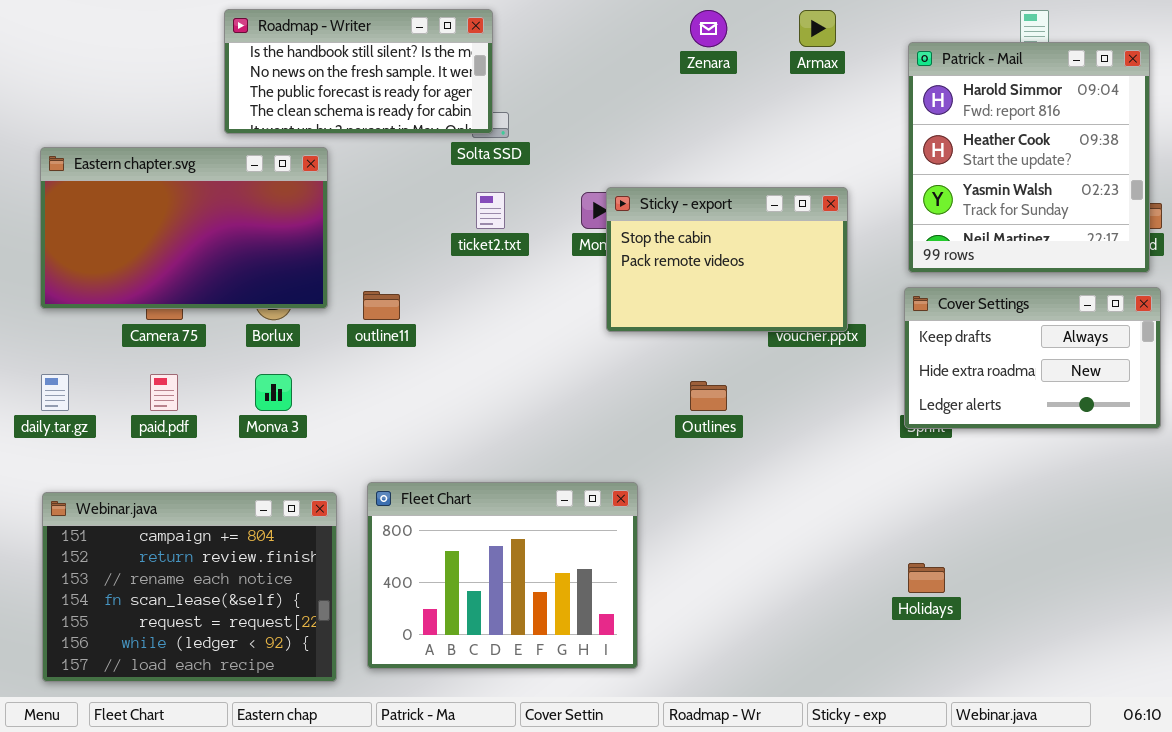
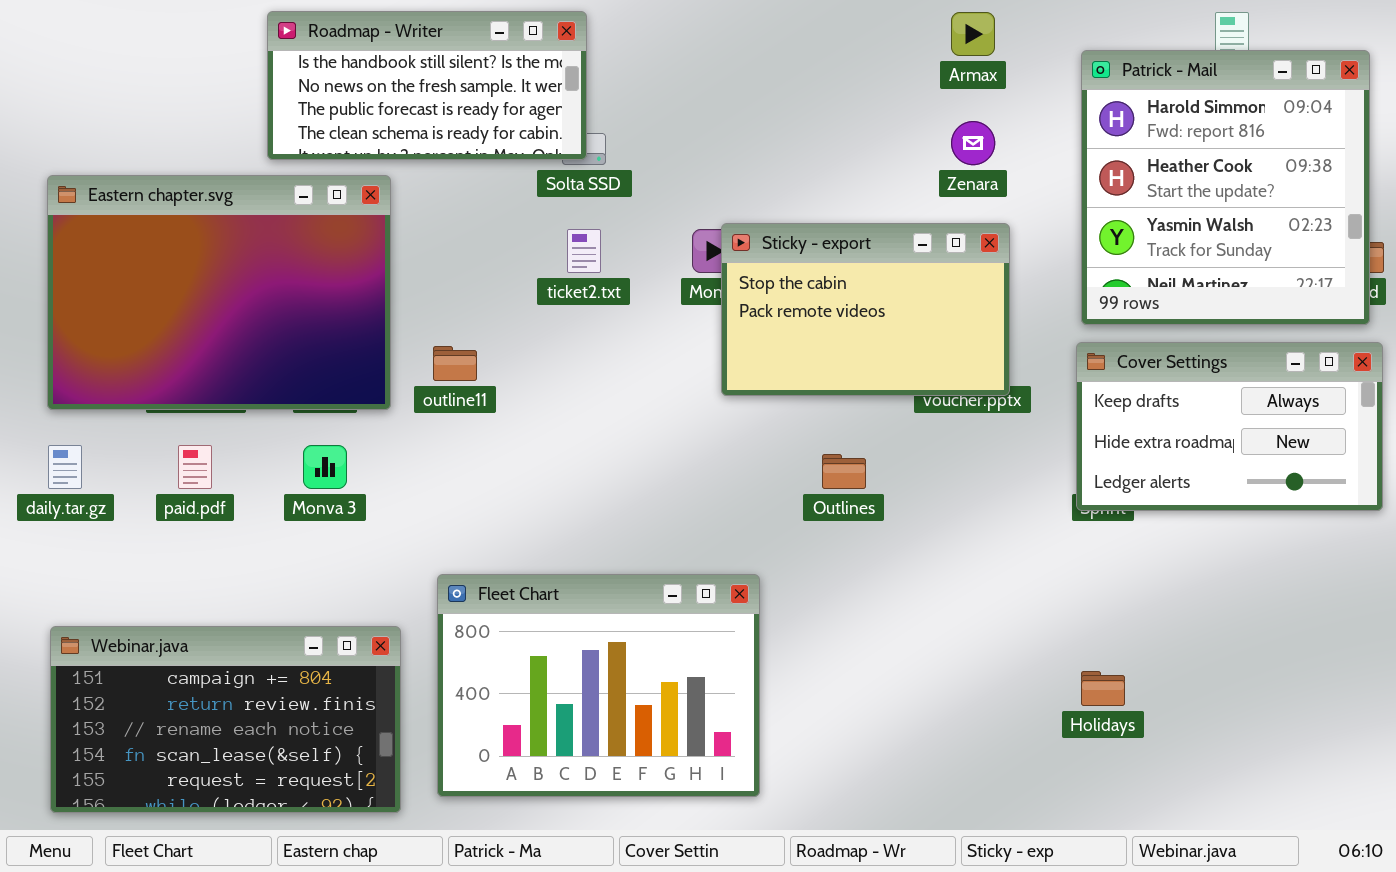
Zenara: [690,10,727,47] -> [951,121,995,165], moved
Eastern chapter.svg: [40,147,328,309] -> [47,175,391,410], resized
Webinar.java: [42,492,337,682] -> [50,626,401,813], resized

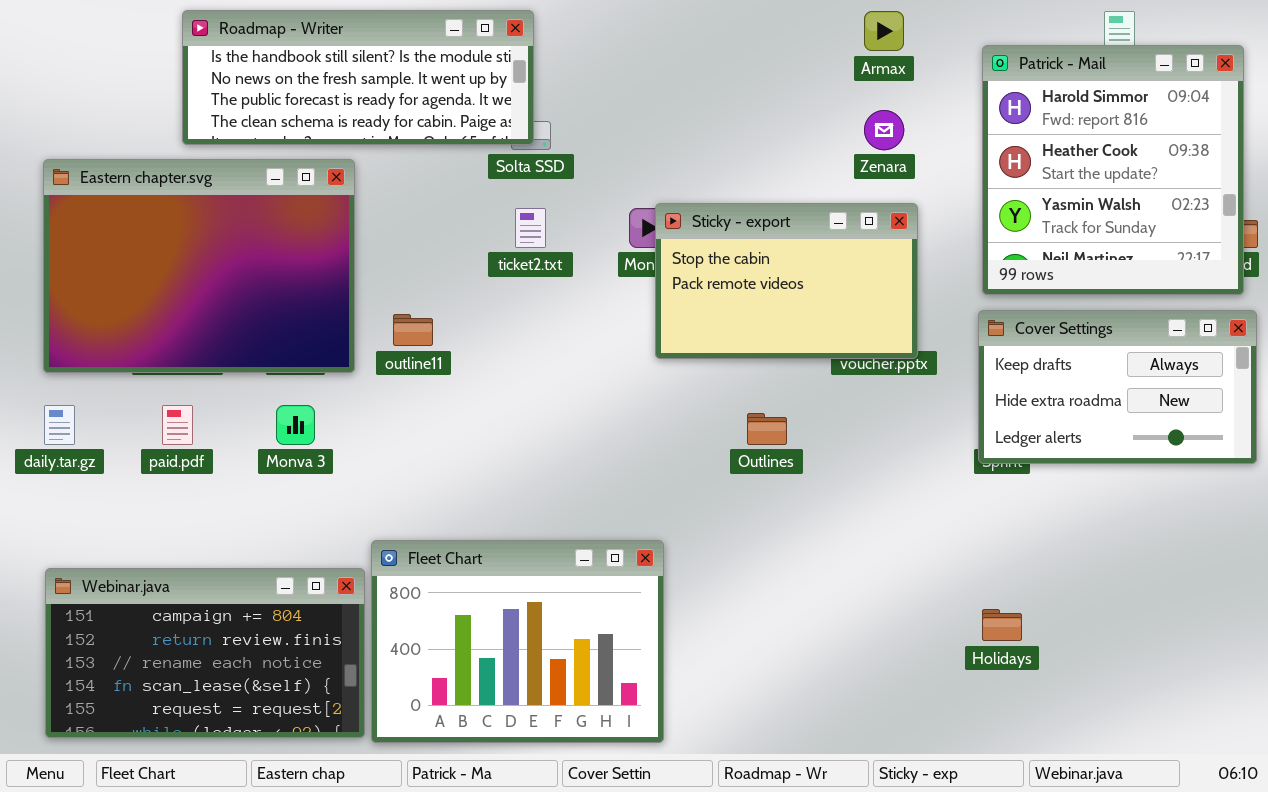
Roadmap - Writer: [267,11,587,160] -> [182,10,534,145], resized
Fleet Chart: [437,574,760,797] -> [371,540,664,743], moved

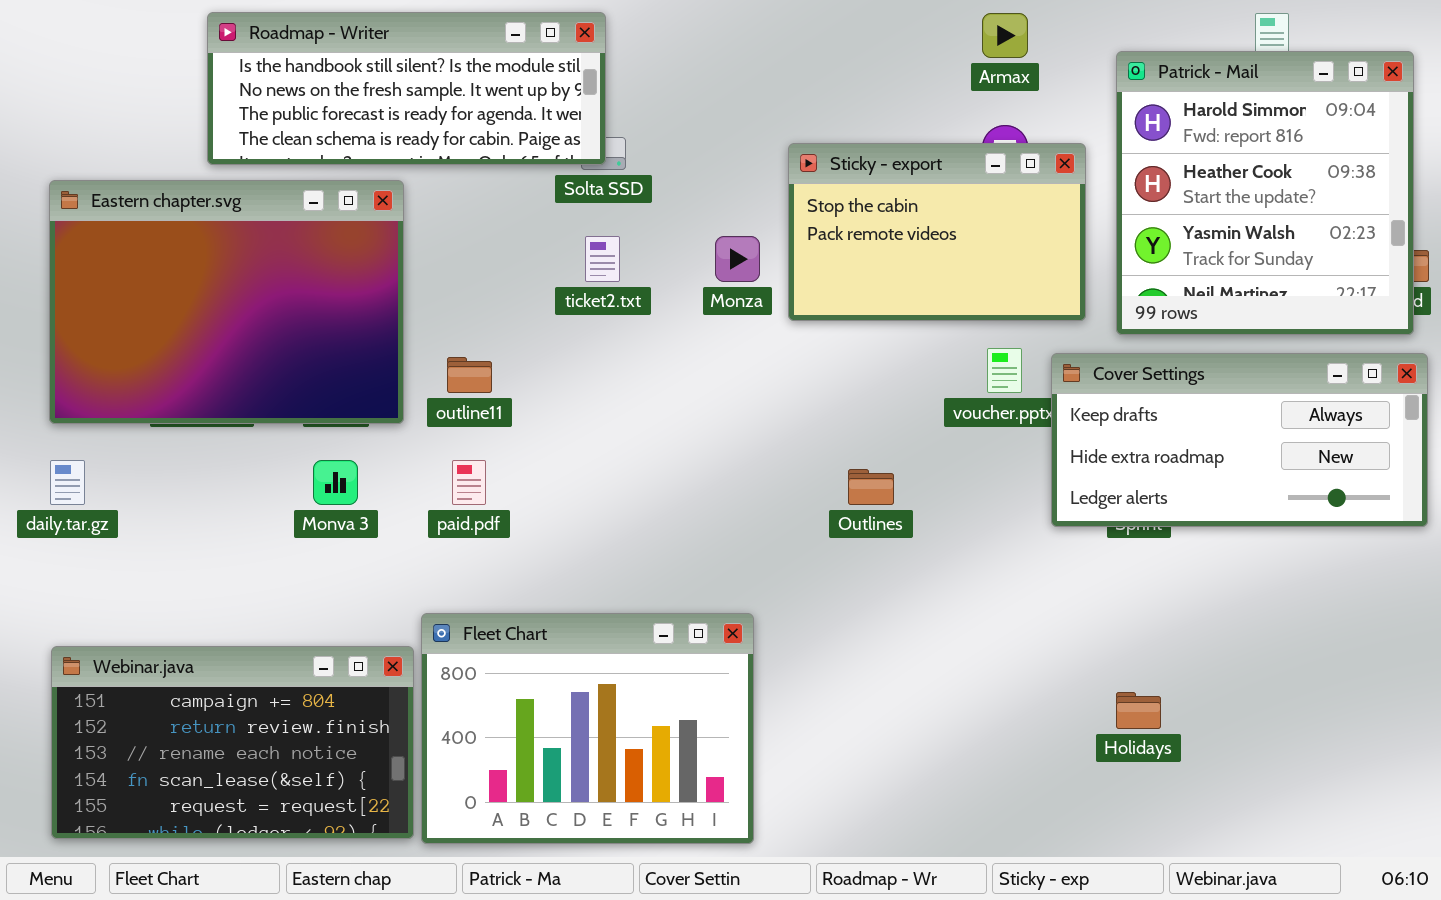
Sticky - export: [655,203,918,359] -> [788,143,1086,321], moved
Cover Settings: [978,310,1257,464] -> [1051,353,1428,527], resized
paid.pdf: [162,405,193,445] -> [452,460,486,505], moved

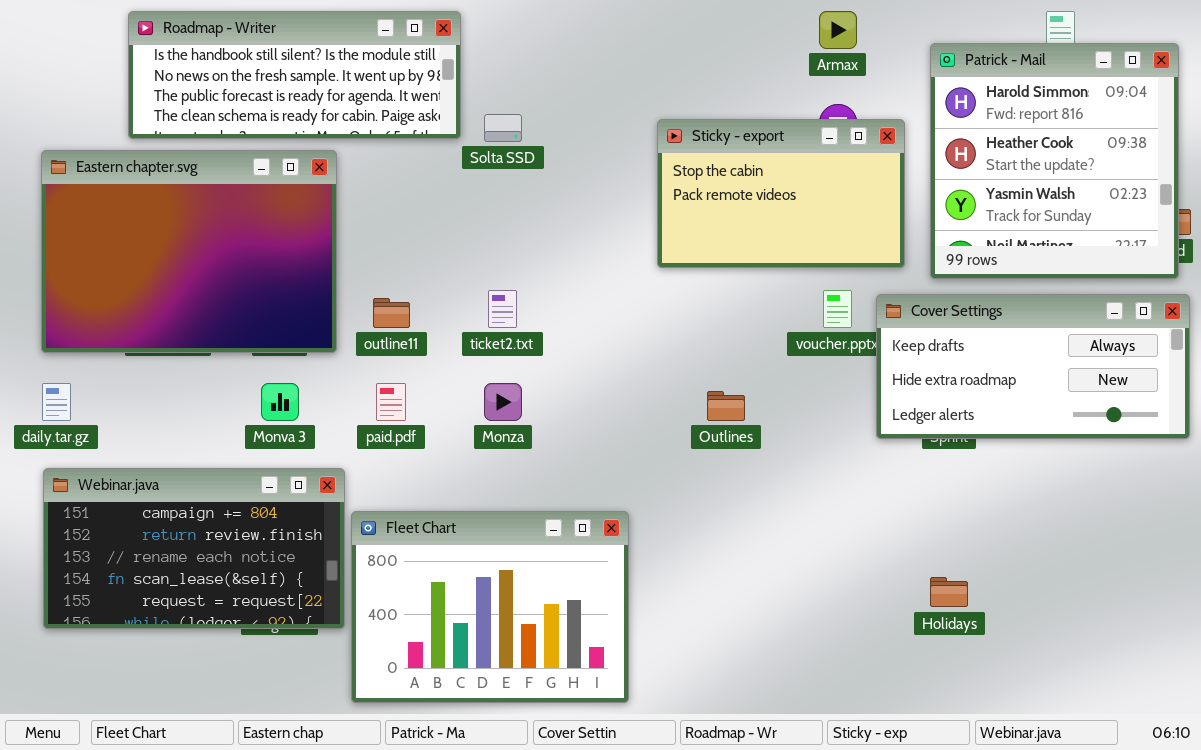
Roadmap - Writer: [207,12,606,165] -> [128,11,461,139], moved
ticket2.txt: [585,236,620,282] -> [488,290,517,328], moved
Monza: [715,236,760,282] -> [484,383,522,421], moved
Webinar.java: [51,646,414,839] -> [43,468,345,629], moved

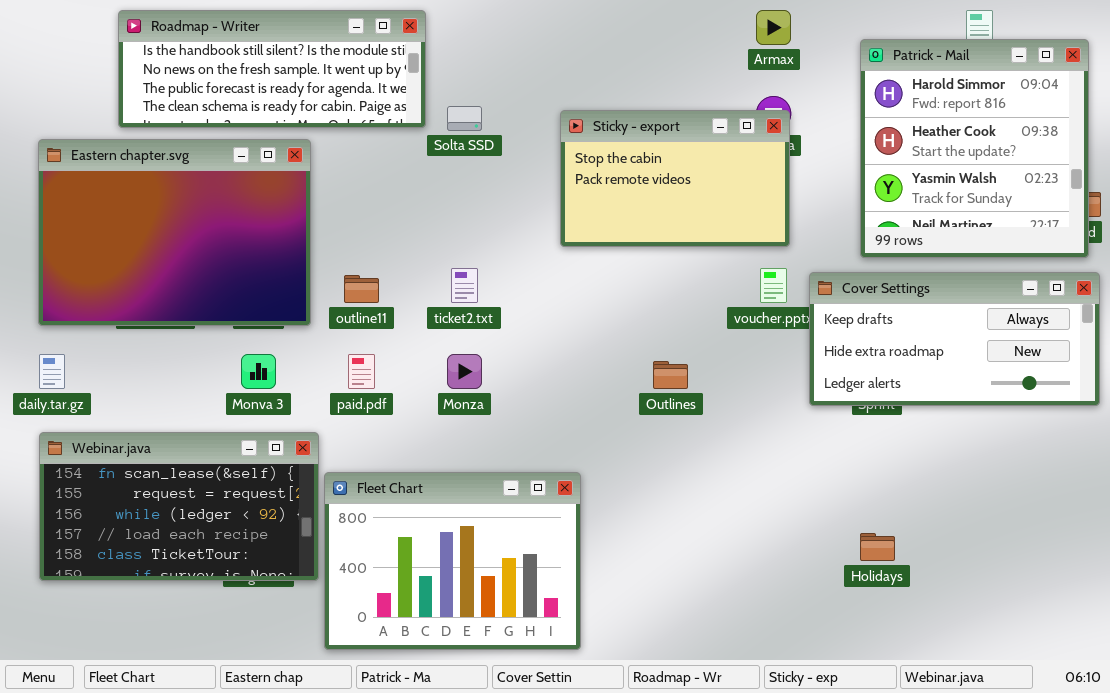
Sticky - export: [657,119,905,268] -> [560,110,790,247], moved
Webinar.java: [43,468,345,629] -> [39,432,319,581], scrolled down 3 rows

